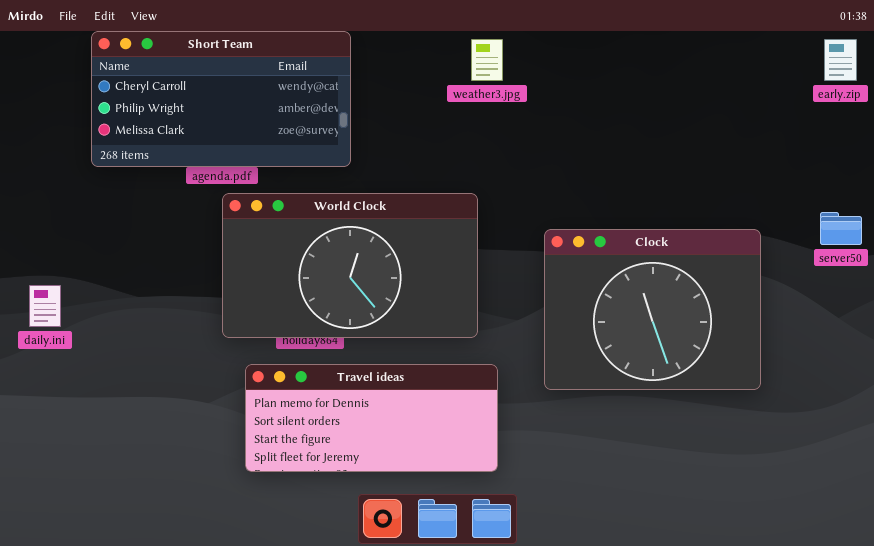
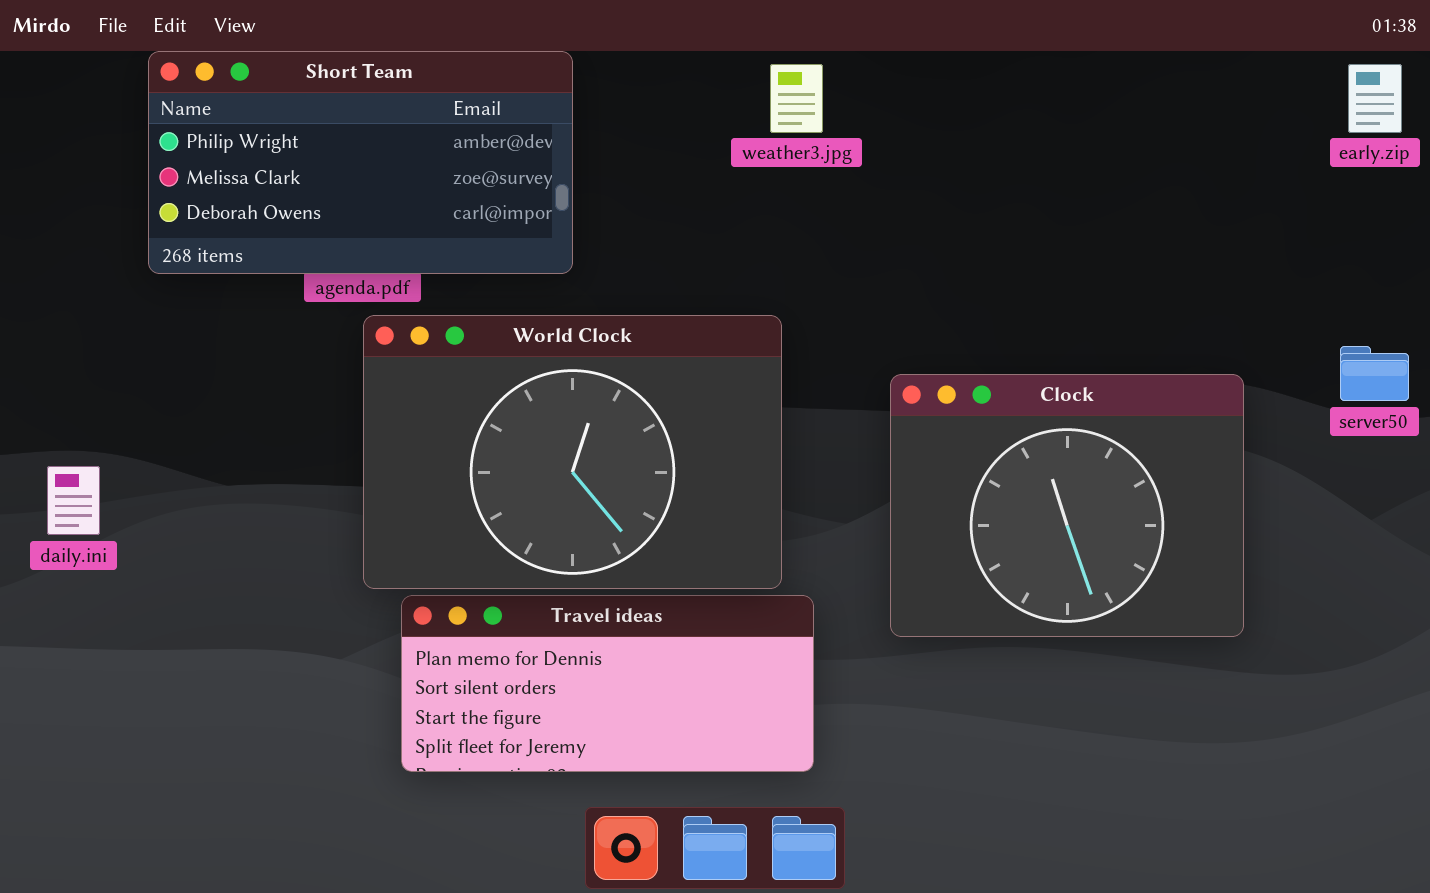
Short Team: [91,31,351,167] -> [148,51,573,274], scrolled down 1 row
World Clock: [222,193,478,338] -> [363,315,782,589], resized

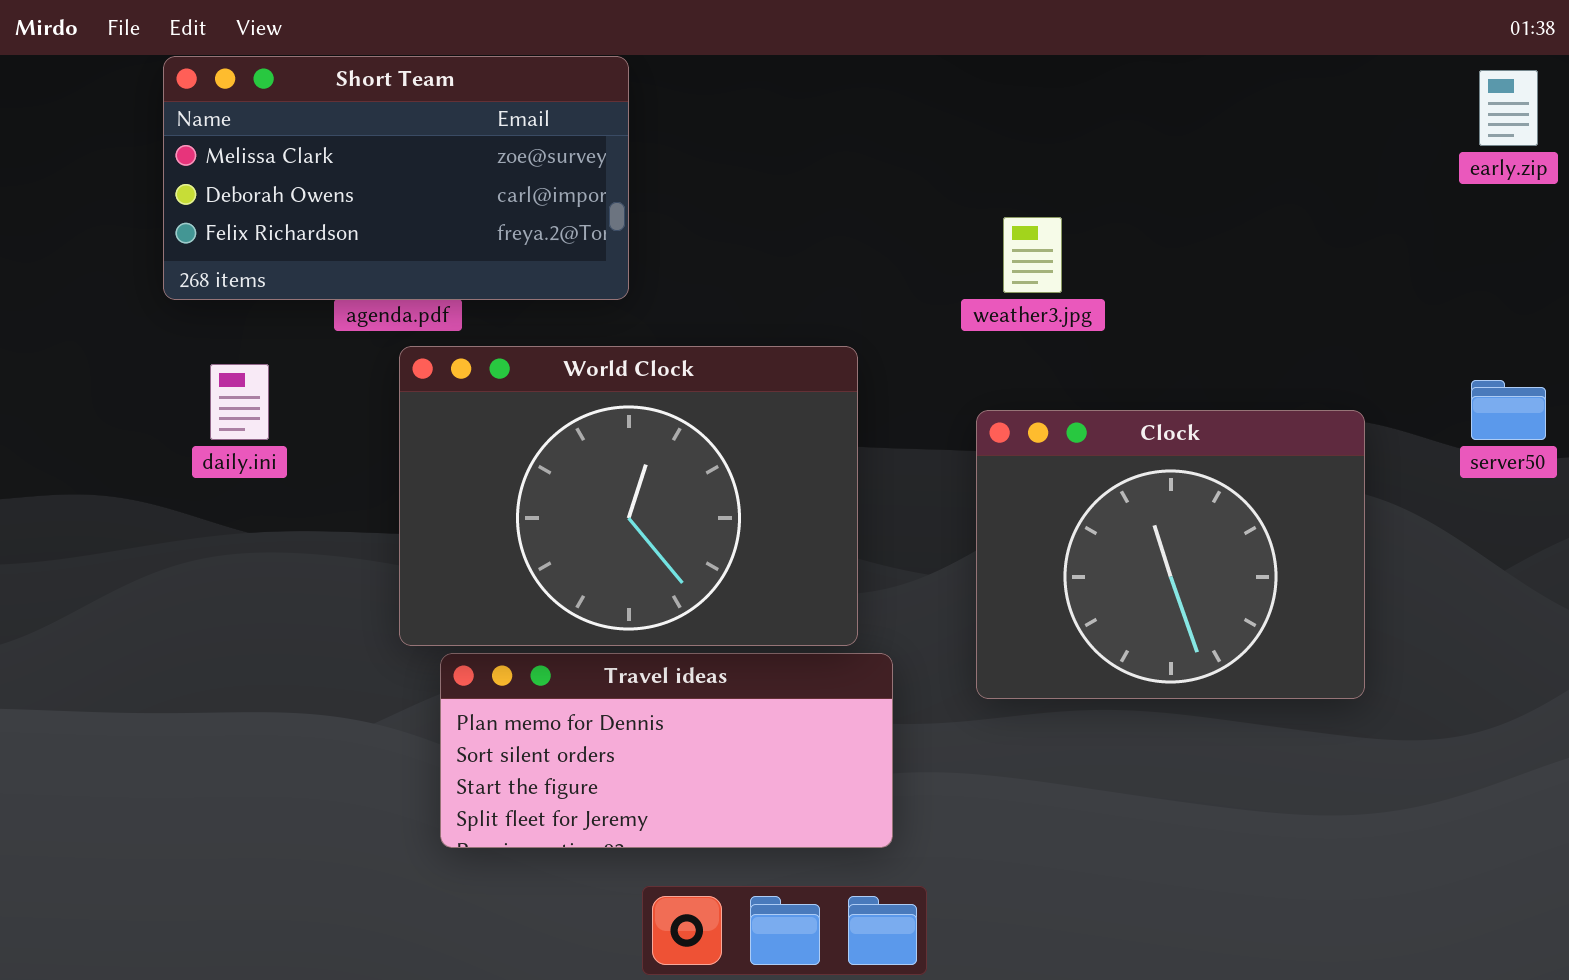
Short Team: [148,51,573,274] -> [163,56,629,300], scrolled down 1 row
weather3.jpg: [770,64,823,133] -> [1003,217,1062,293], moved
daily.ini: [47,466,100,535] -> [210,364,269,440], moved

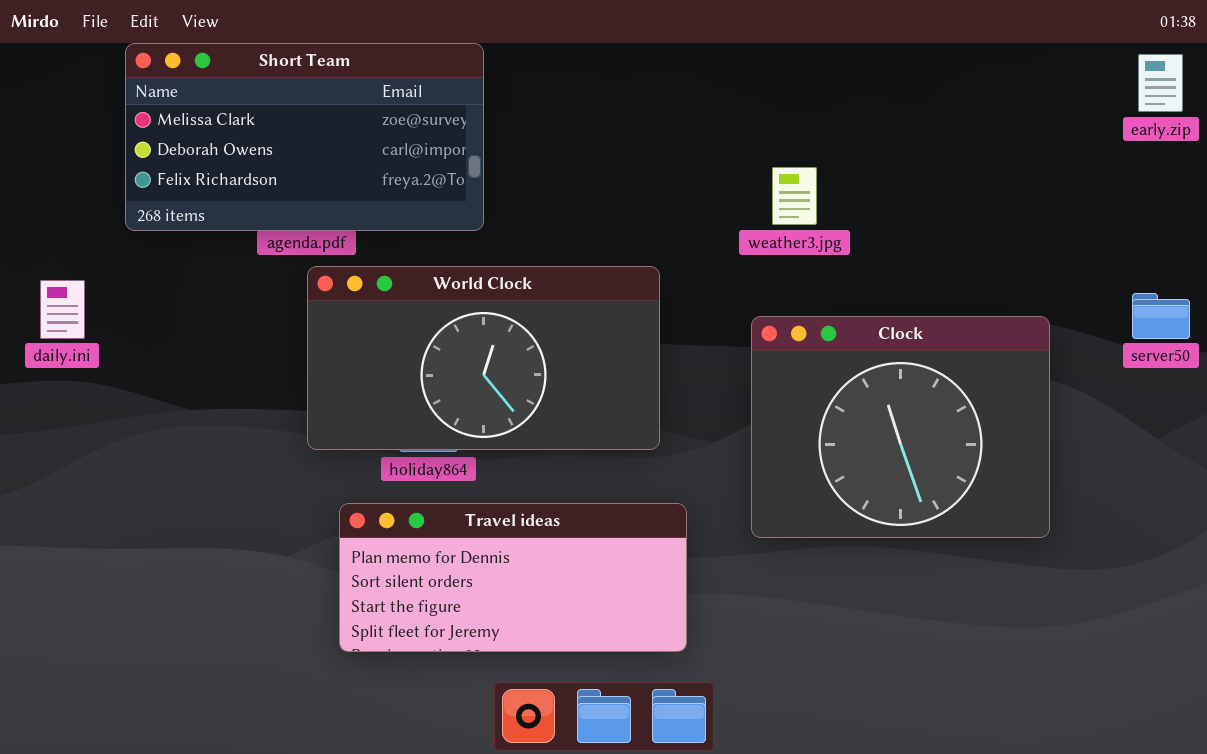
World Clock: [399,346,858,646] -> [307,266,660,450], resized
daily.ini: [210,364,269,440] -> [40,280,85,339], moved

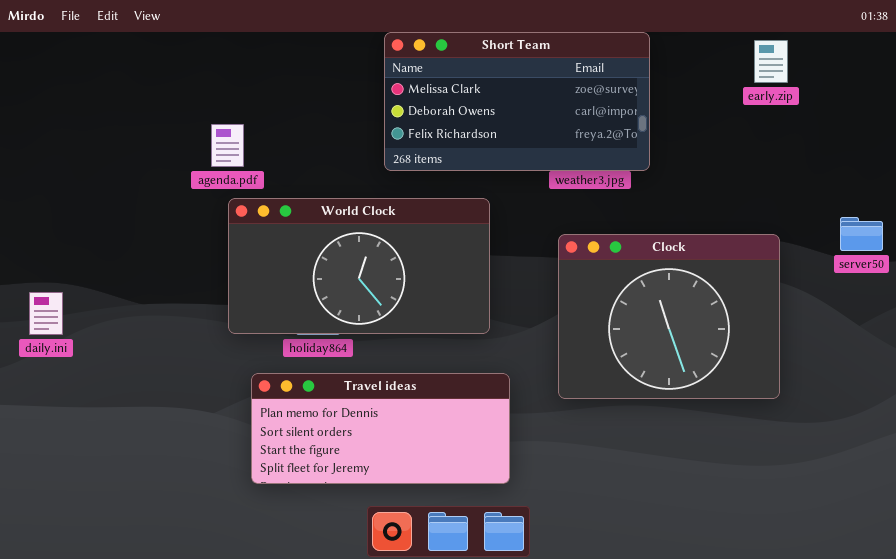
Short Team: [125,43,484,231] -> [384,32,650,171], moved
early.zip: [1138,54,1183,112] -> [754,40,788,83], moved
daily.ini: [40,280,85,339] -> [29,292,63,335], moved

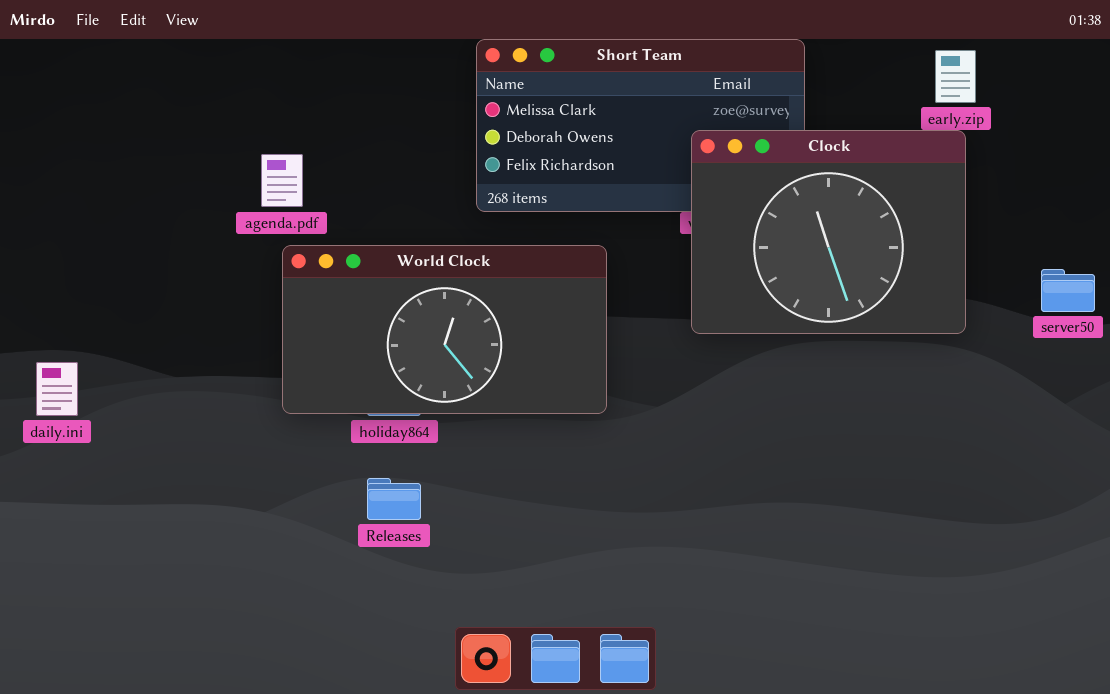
Clock: [558,234,780,399] -> [691,130,966,334], moved
Travel ideas: [251,373,510,484] -> none, closed

